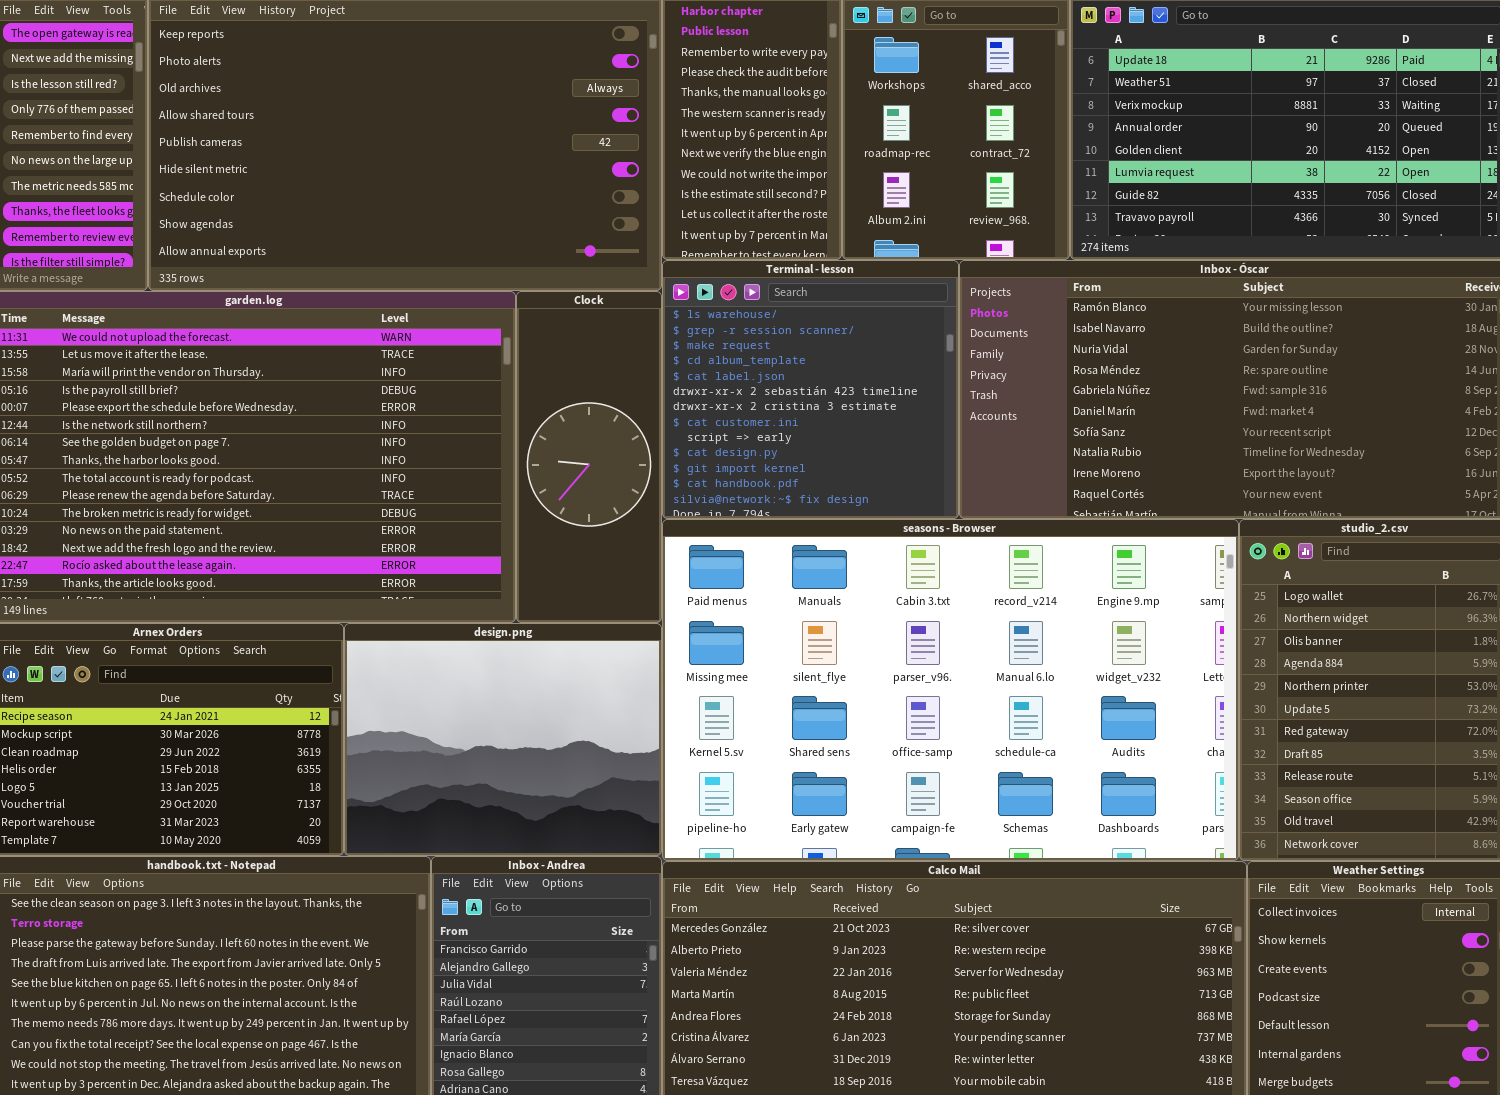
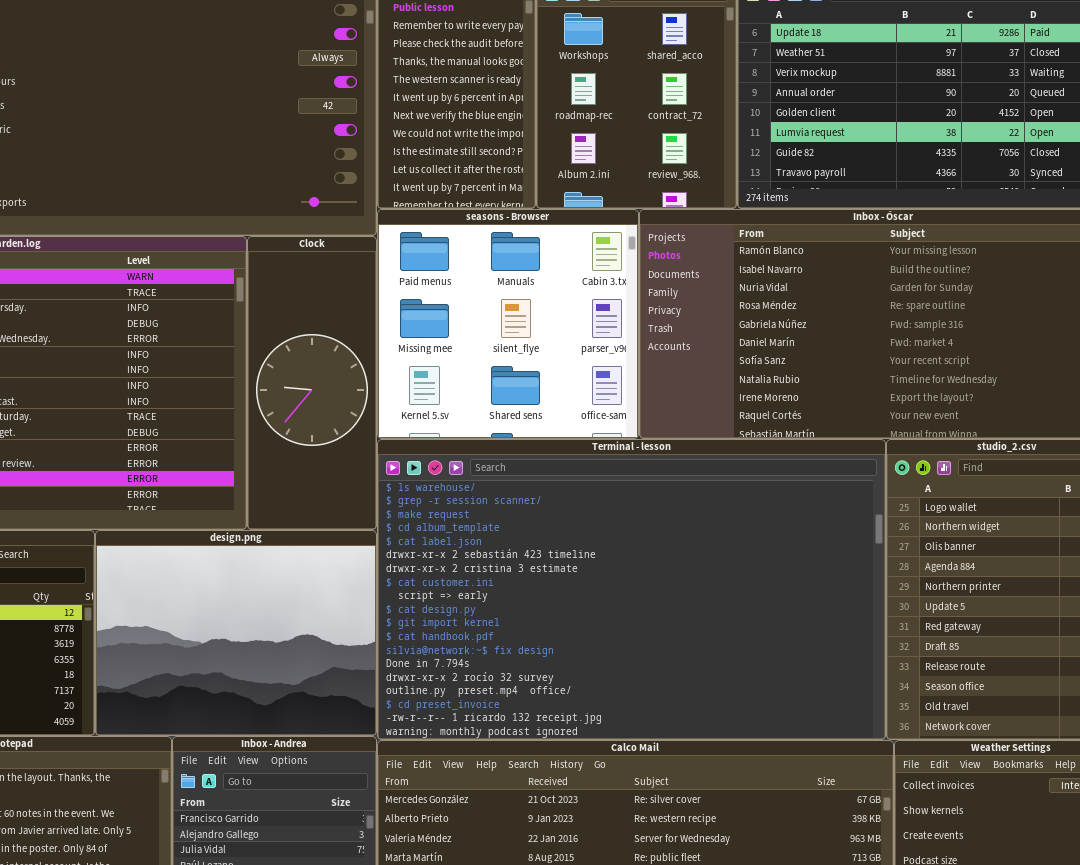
Terminal - lesson: [662,260,959,519] -> [377,439,886,740], moved, resized
seasons - Browser: [662,519,1239,861] -> [377,209,639,439], moved, resized

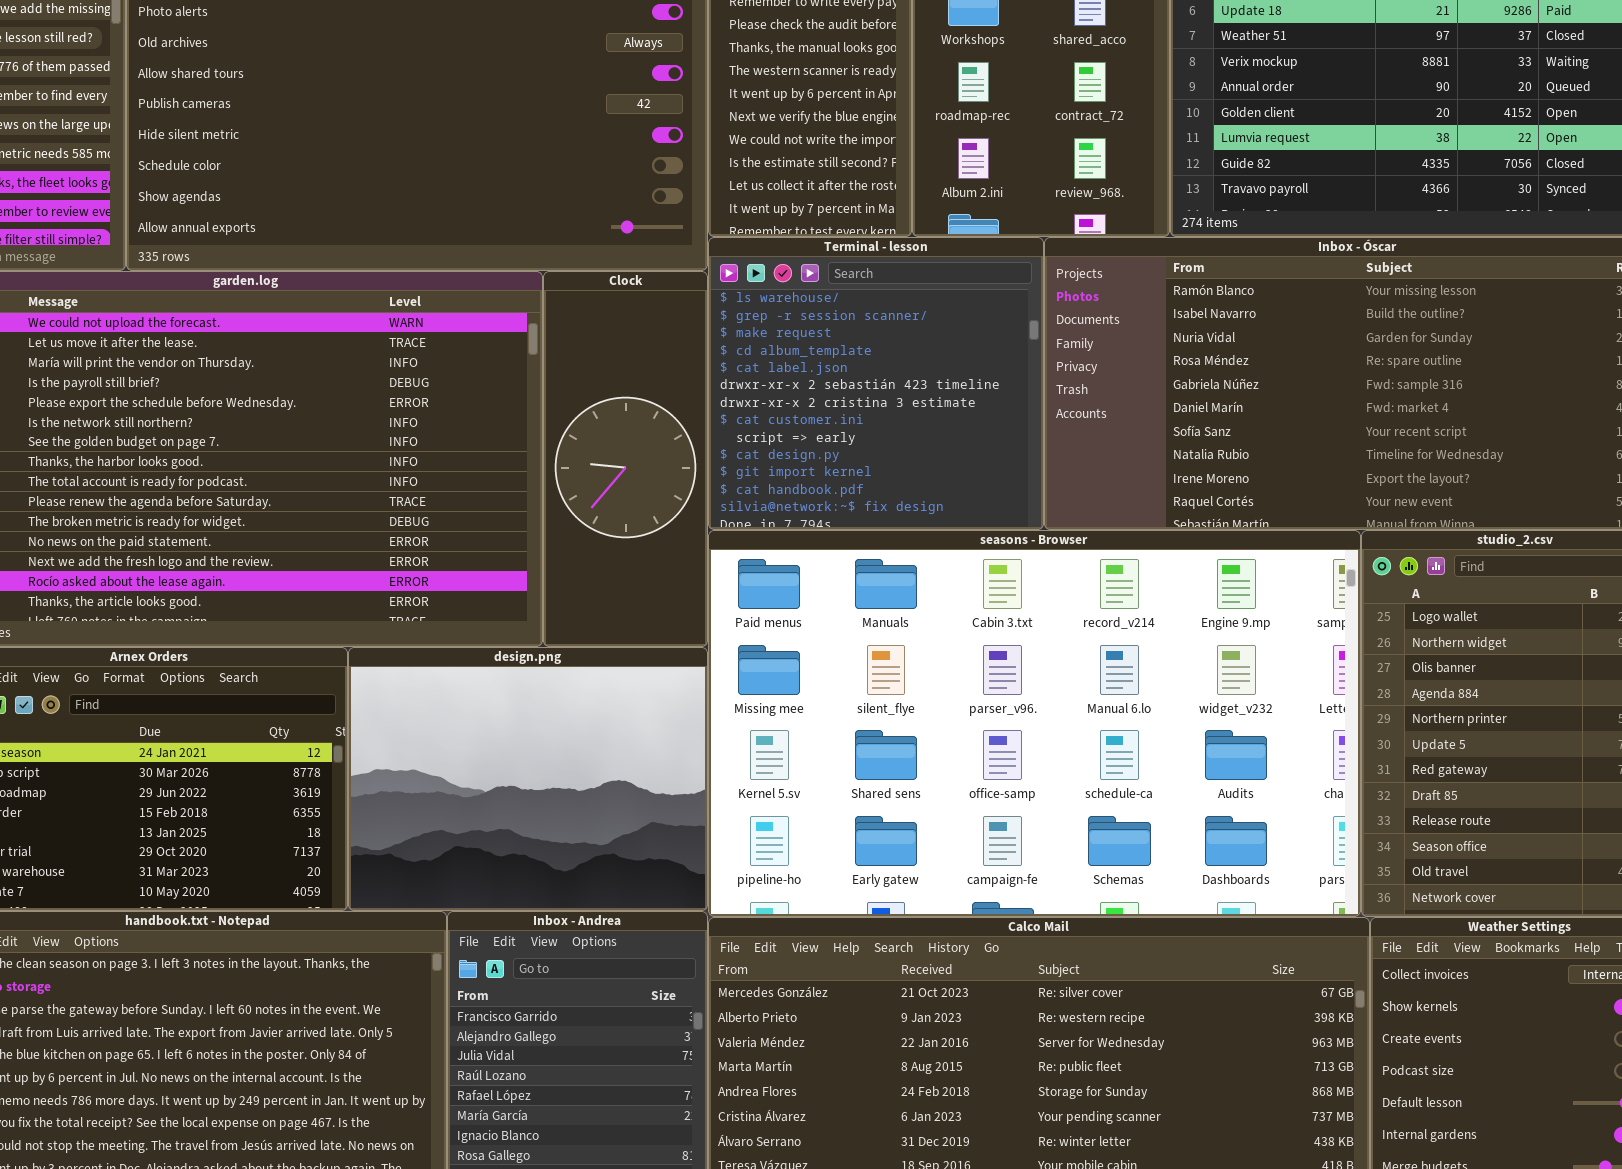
seasons - Browser: [377,209,639,439] -> [708,530,1361,917], moved, resized
Terminal - lesson: [377,439,886,740] -> [708,237,1044,530], moved, resized

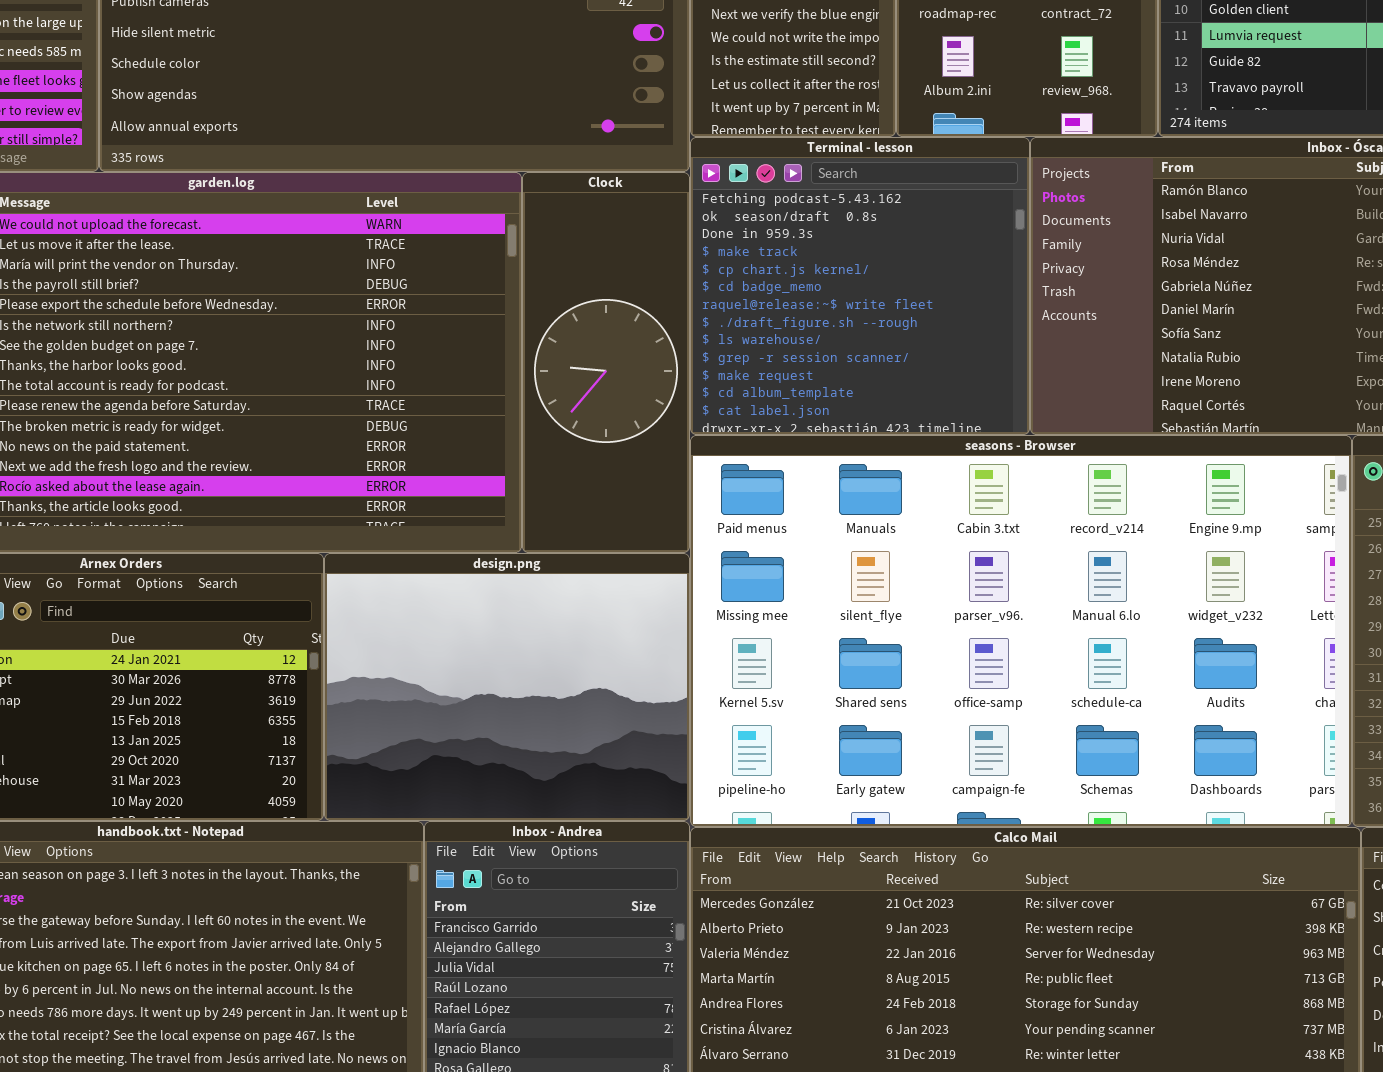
Terminal - lesson: [708,237,1044,530] -> [690,137,1030,435], scrolled up 8 rows

